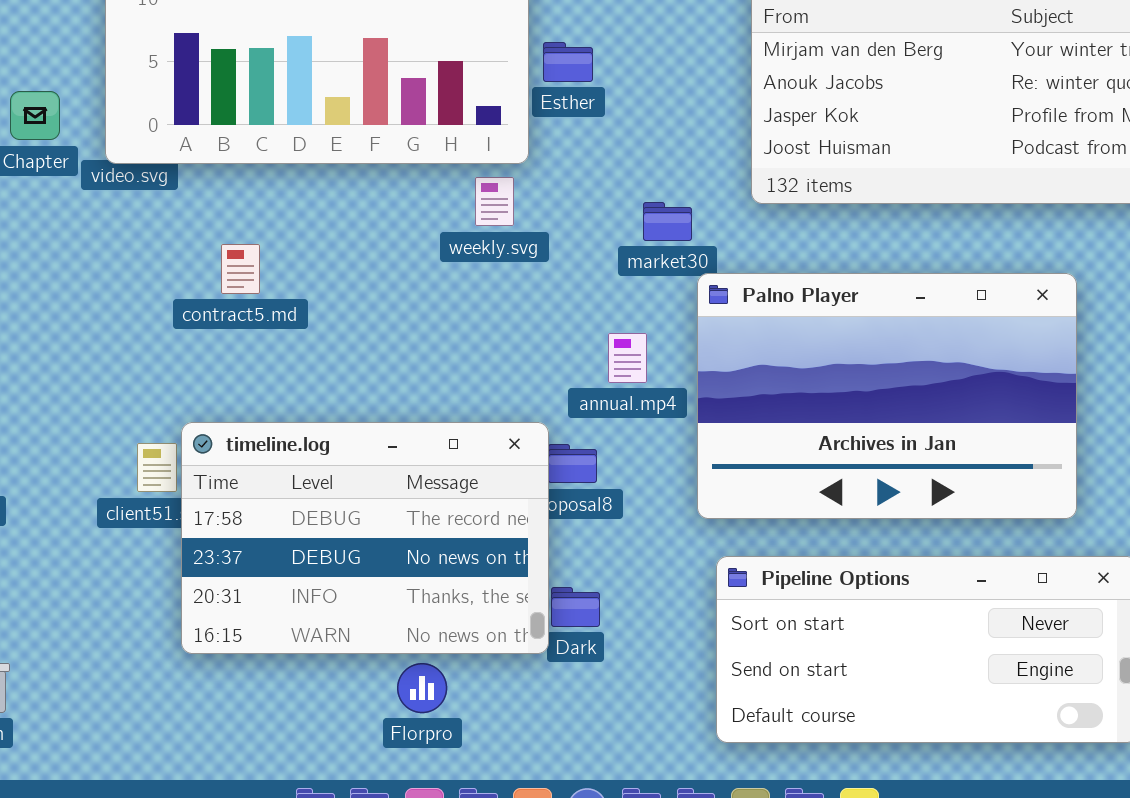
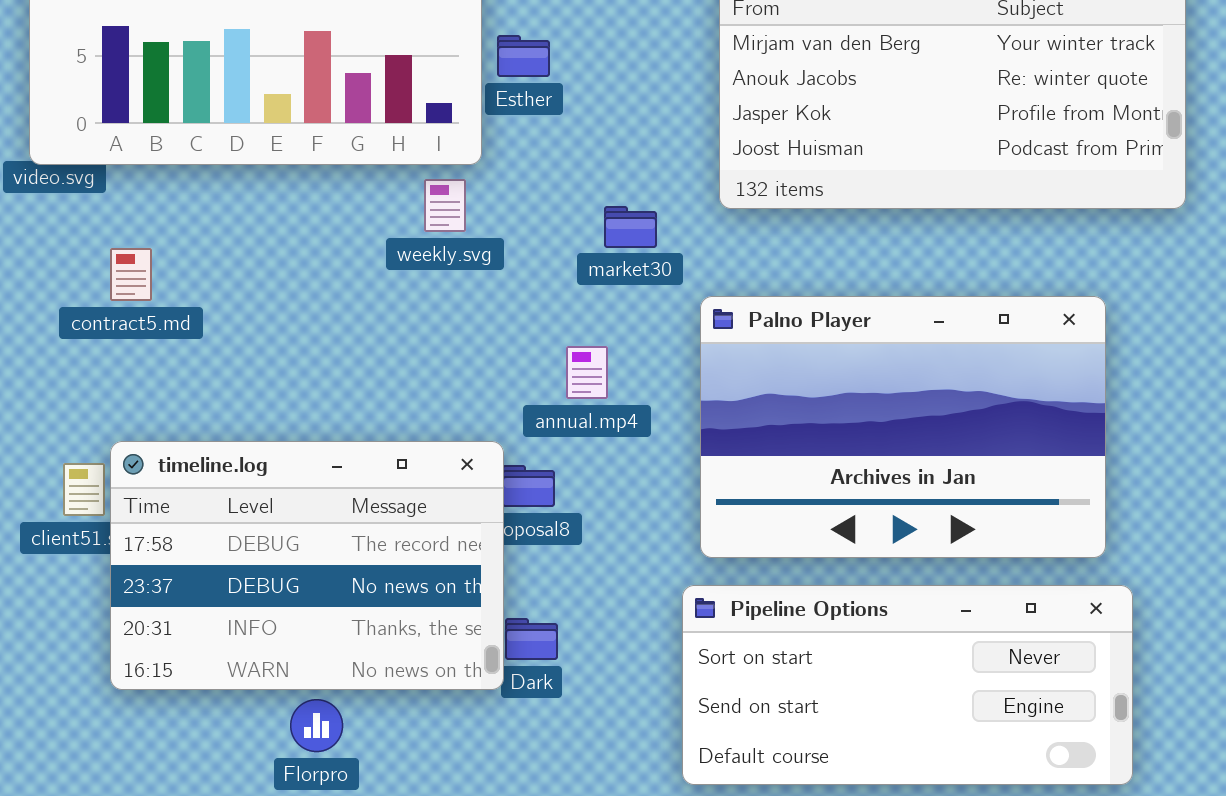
contract5.md: [221,244,260,294] -> [110,248,152,301], moved
Palno Player: [697,273,1077,519] -> [700,296,1106,558], moved
Florpro: [397,663,447,713] -> [290,699,343,752], moved

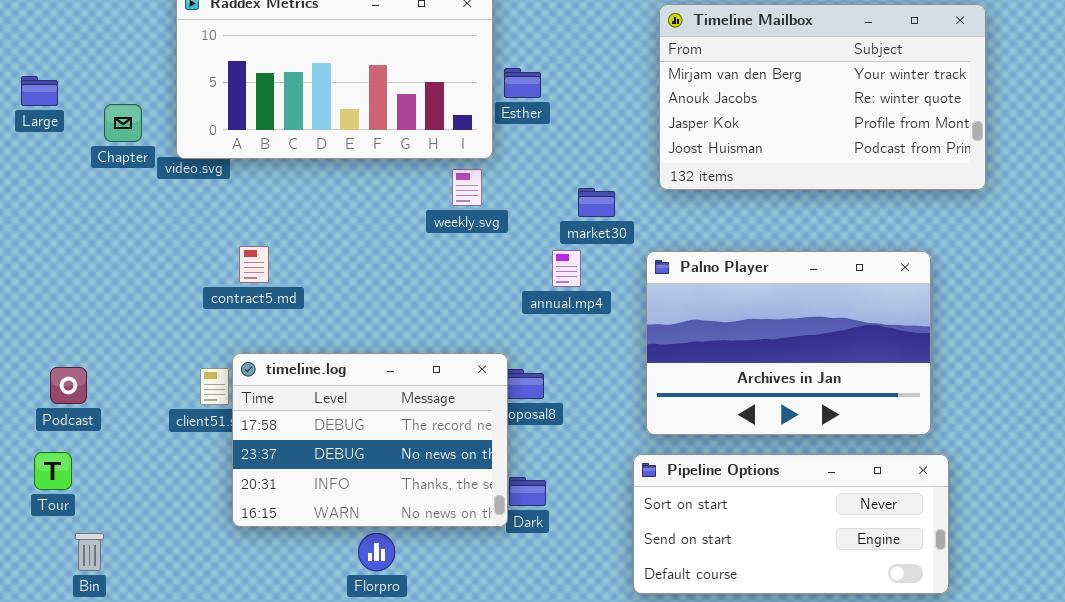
contract5.md: [110,248,152,301] -> [239,246,269,283], moved
annual.mp4: [566,346,608,399] -> [552,250,581,287], moved

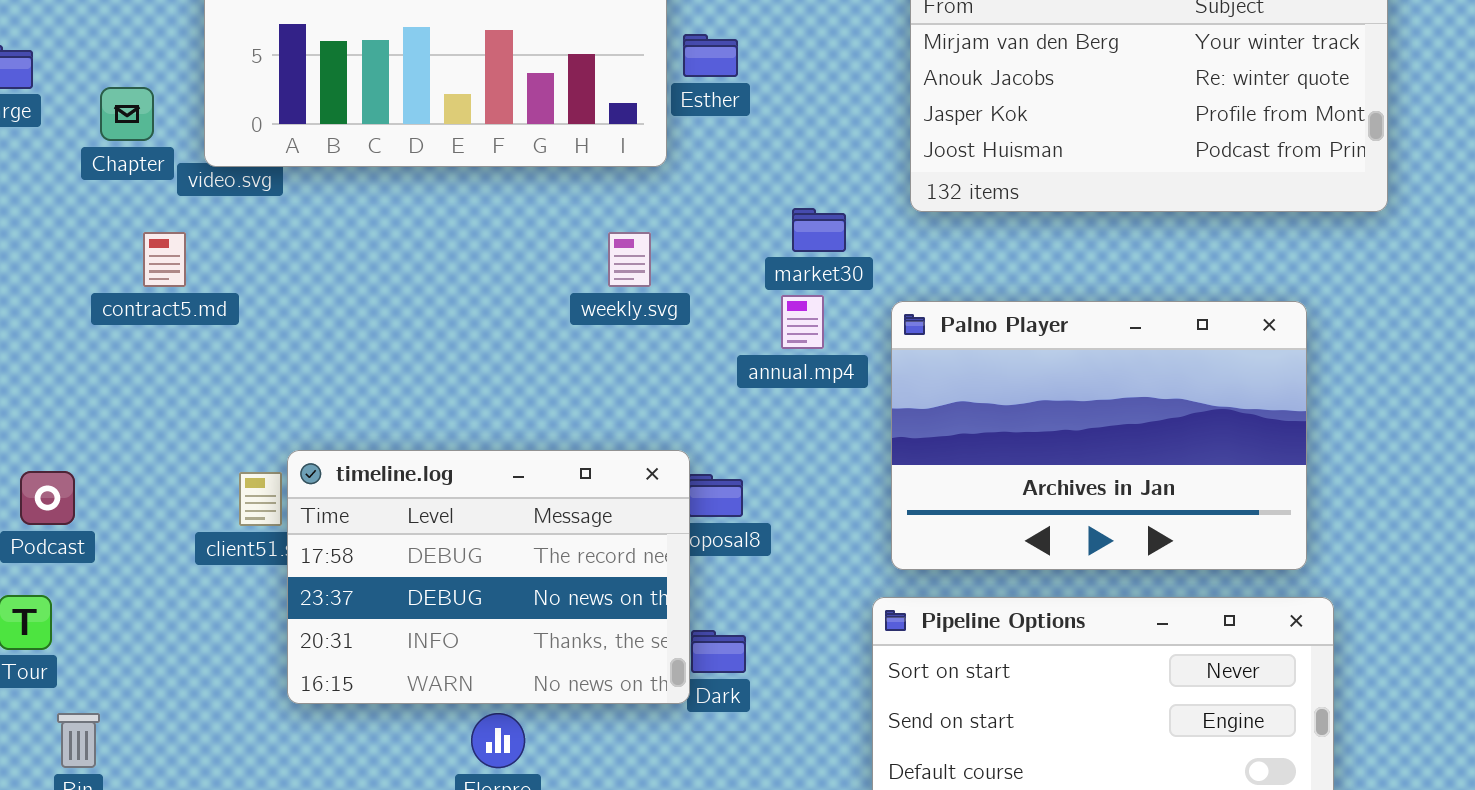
weekly.svg: [452,169,482,206] -> [608,232,651,287], moved
contract5.md: [239,246,269,283] -> [143,232,186,287], moved
annual.mp4: [552,250,581,287] -> [781,295,824,349], moved

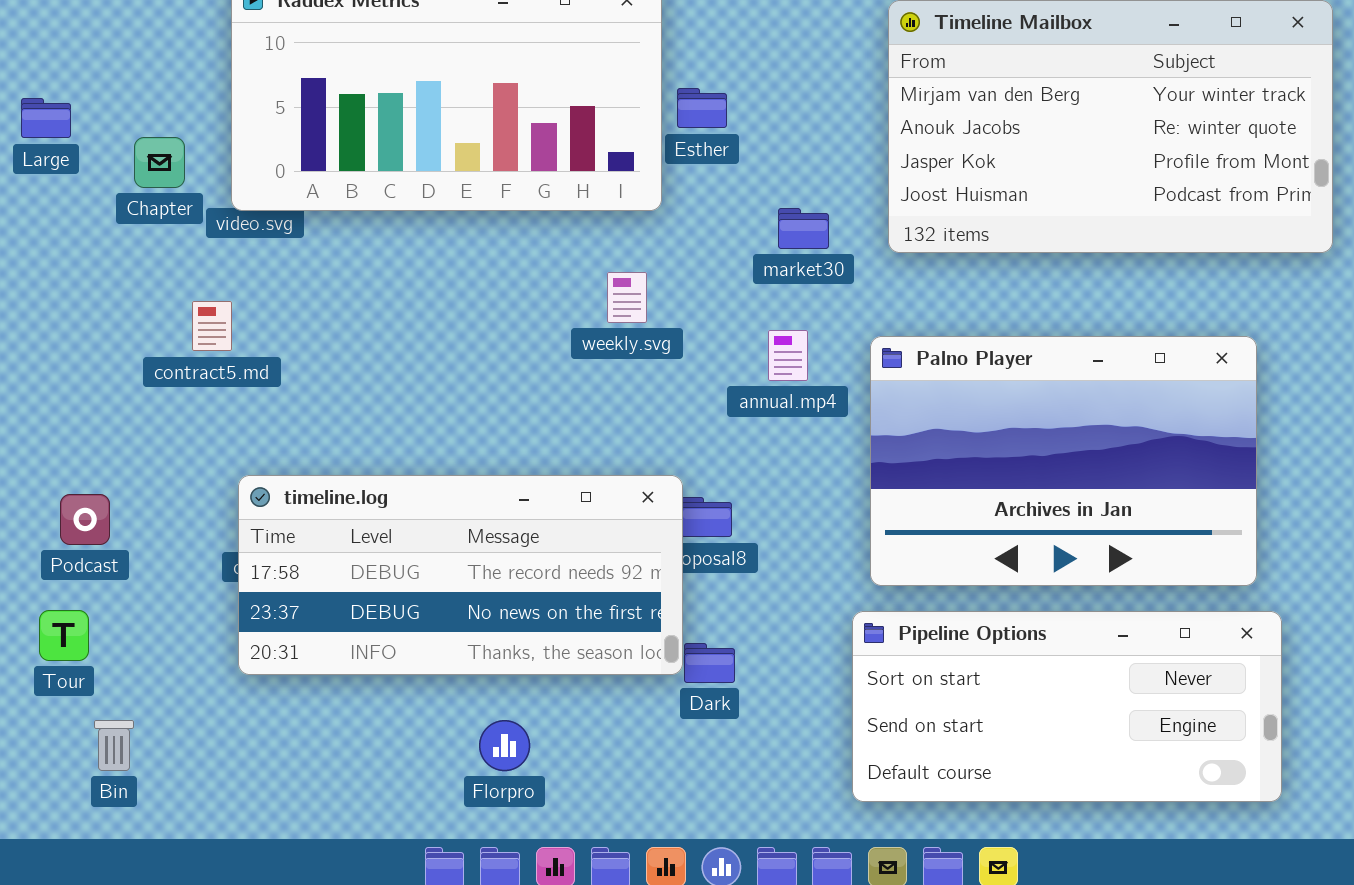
market30: [792,208,846,252] -> [778,208,829,249], moved
contract5.md: [143,232,186,287] -> [192,301,232,351], moved
timeline.log: [287,450,690,704] -> [238,475,683,675], resized

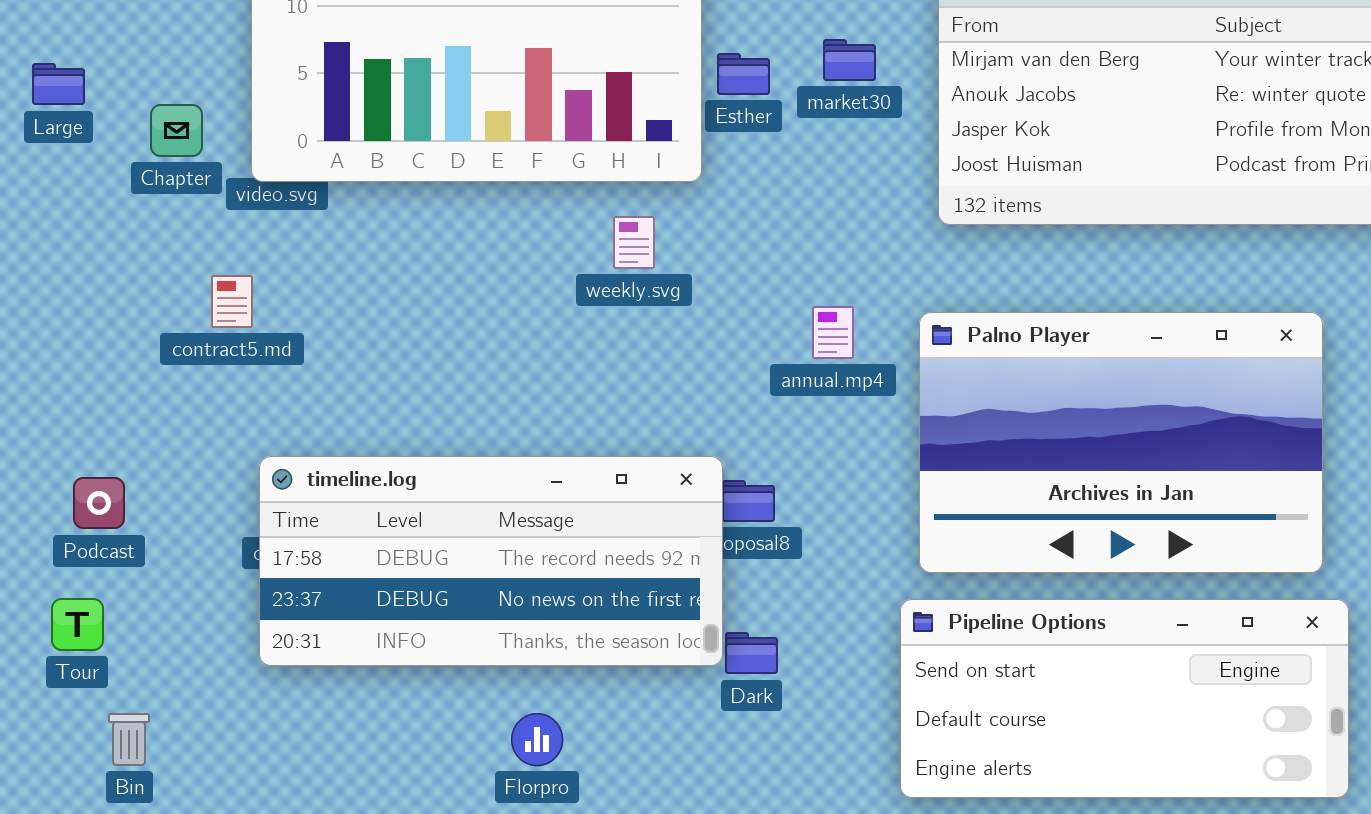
market30: [778,208,829,249] -> [823,39,876,81], moved
weekly.svg: [607,272,647,323] -> [613,216,655,269], moved
Pipeline Options: [852,611,1282,802] -> [900,599,1349,798], scrolled down 1 row

